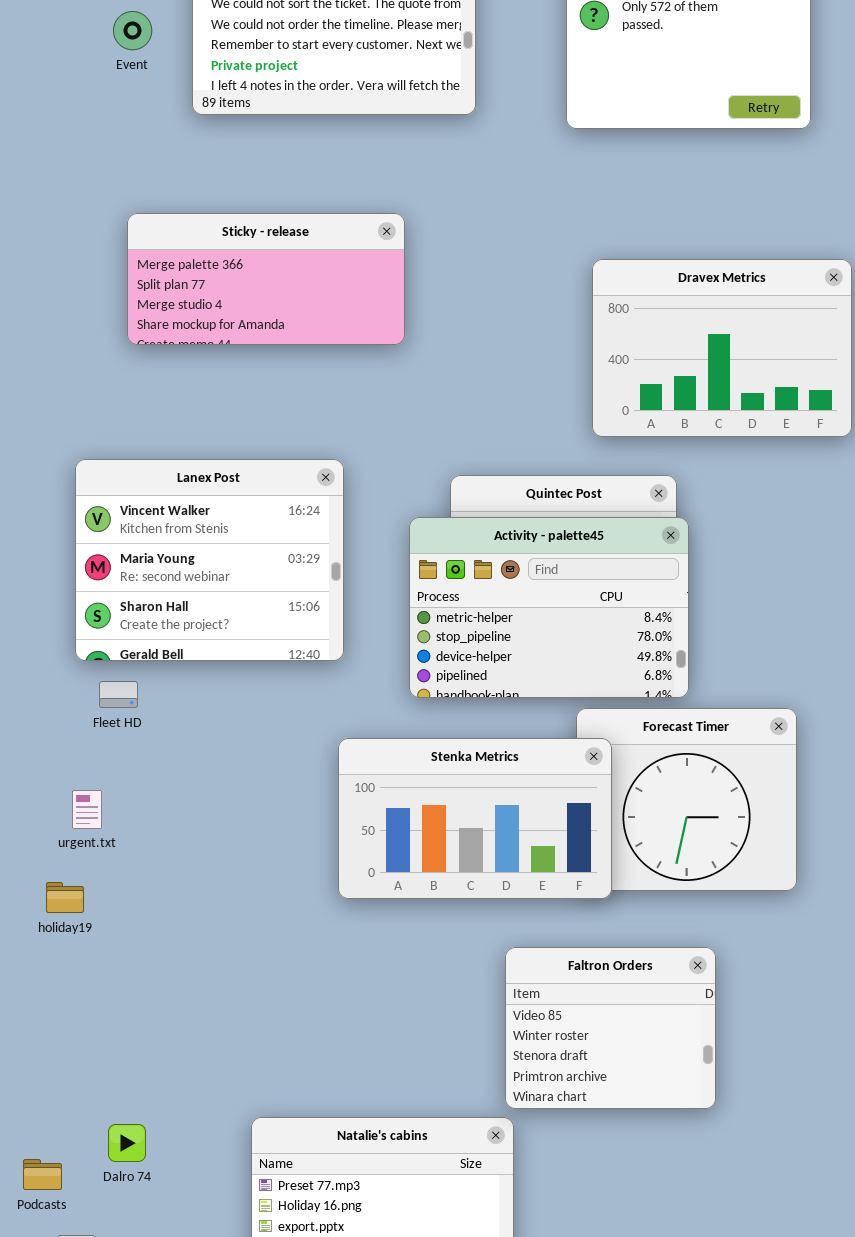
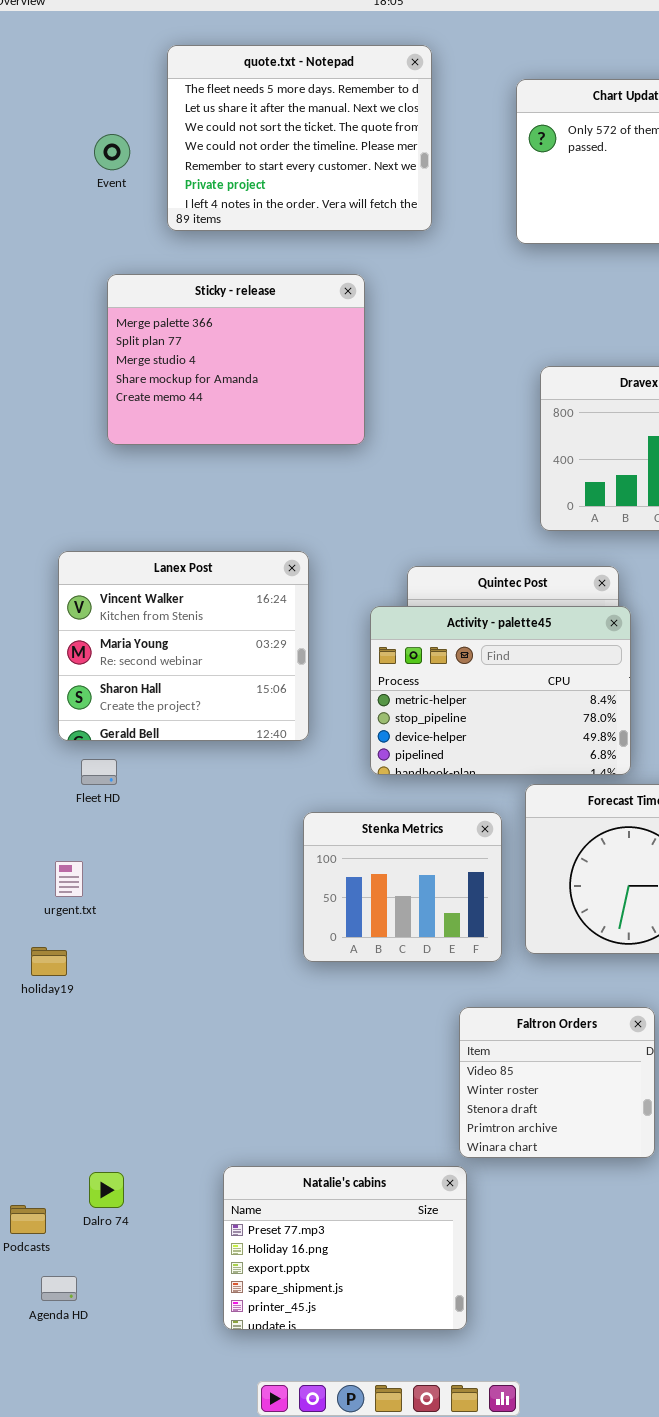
Sticky - release: [127,213,405,345] -> [107,274,365,445], resized
Stenka Metrics: [338,738,612,899] -> [303,812,502,962], resized

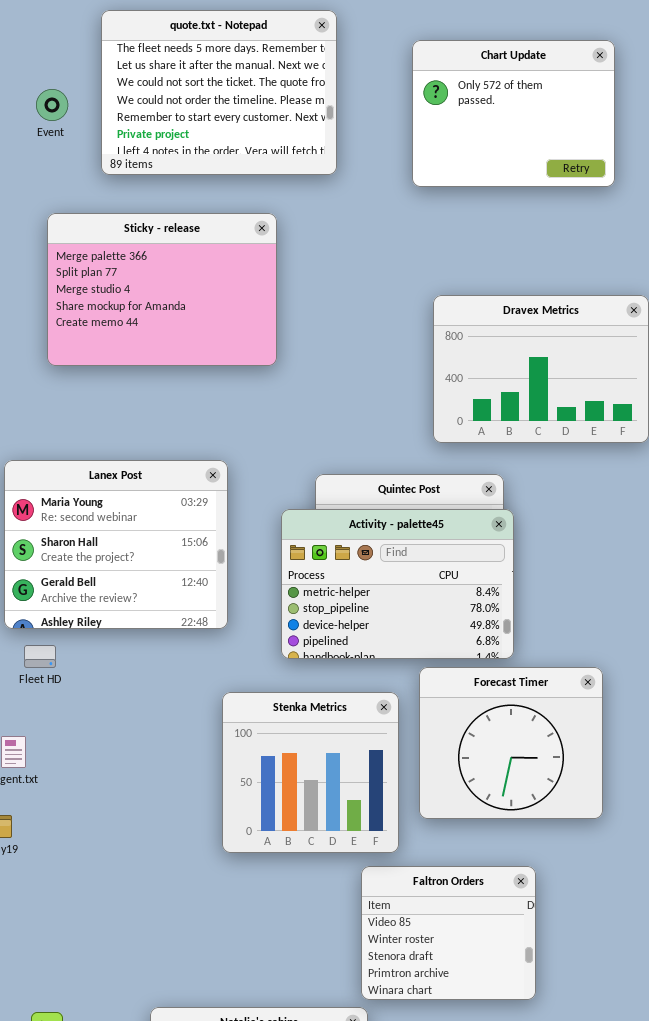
Lanex Post: [58,551,309,741] -> [4,460,228,629], scrolled down 1 row
Stenka Metrics: [303,812,502,962] -> [222,692,399,853], resized

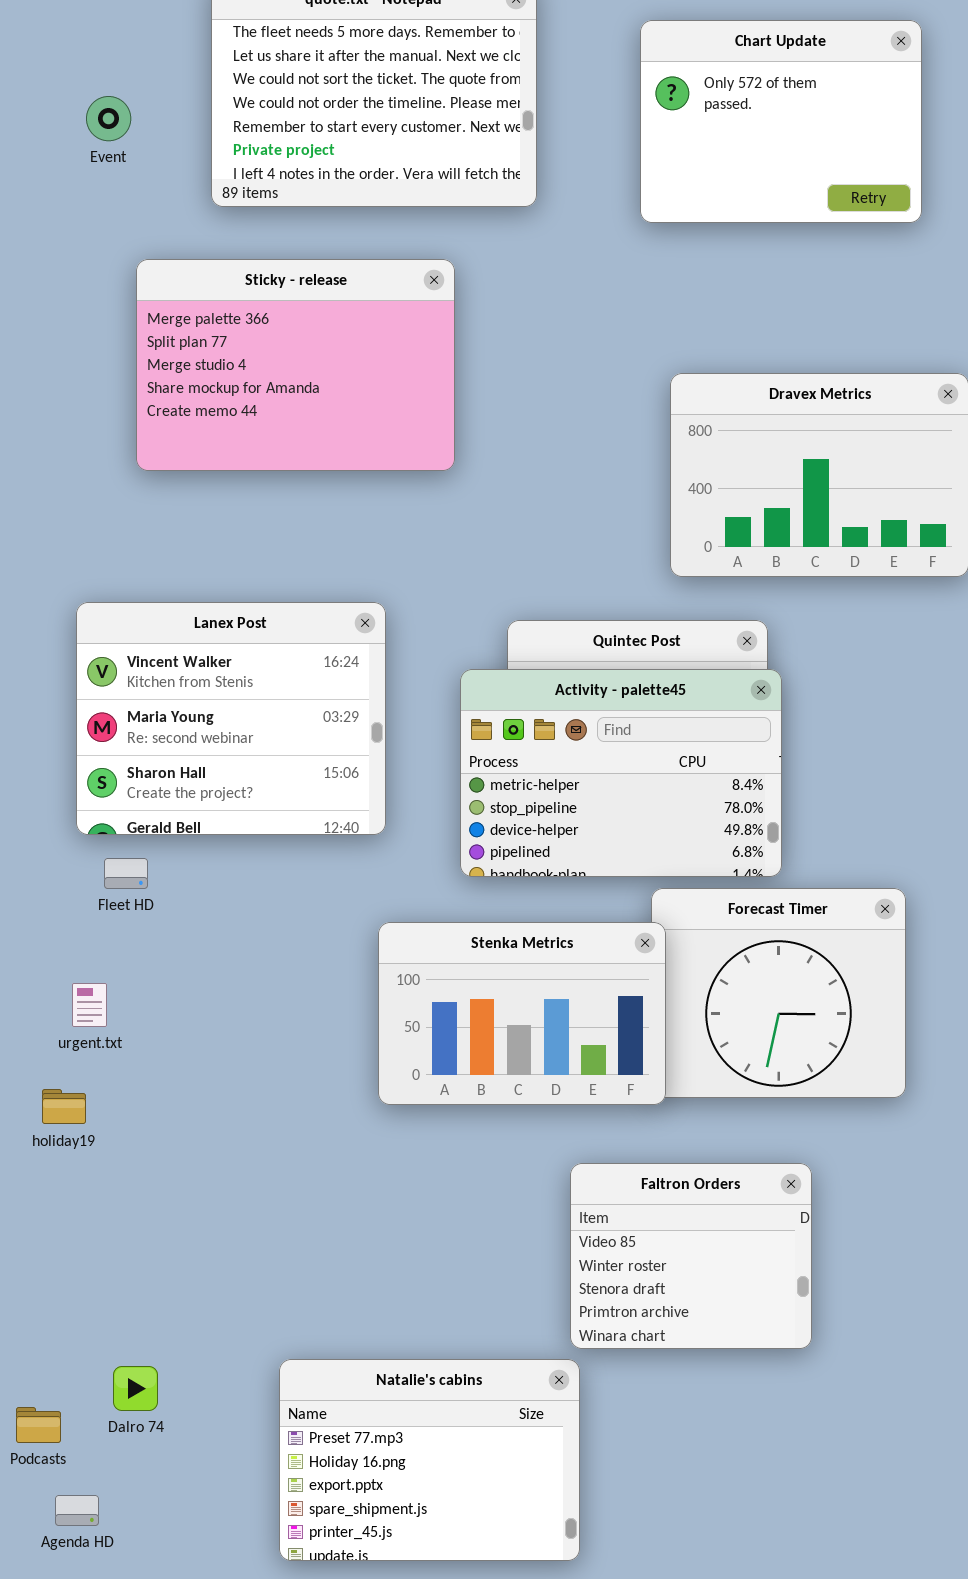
Event: [36,89,68,121] -> [86,96,131,141], moved
Lanex Post: [4,460,228,629] -> [76,602,386,835], scrolled up 1 row
Stenka Metrics: [222,692,399,853] -> [378,922,666,1105], resized

